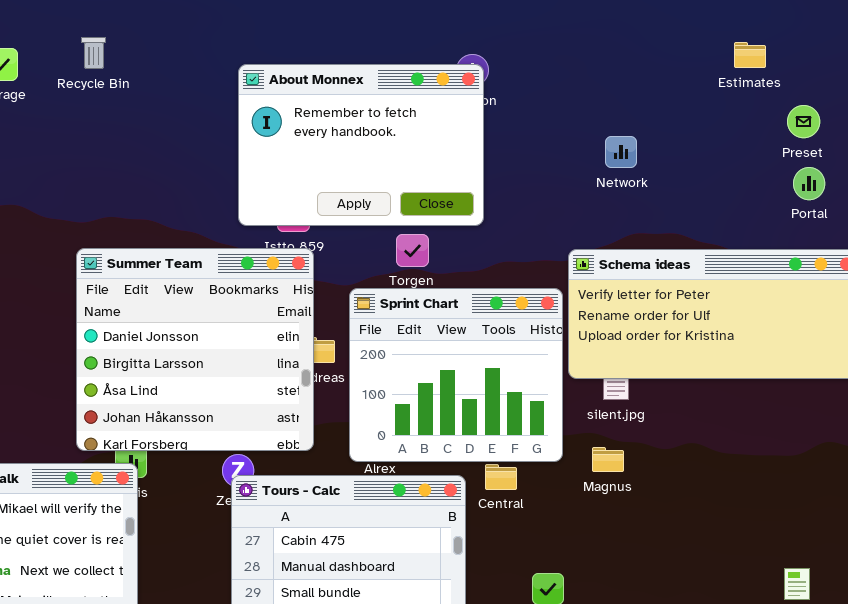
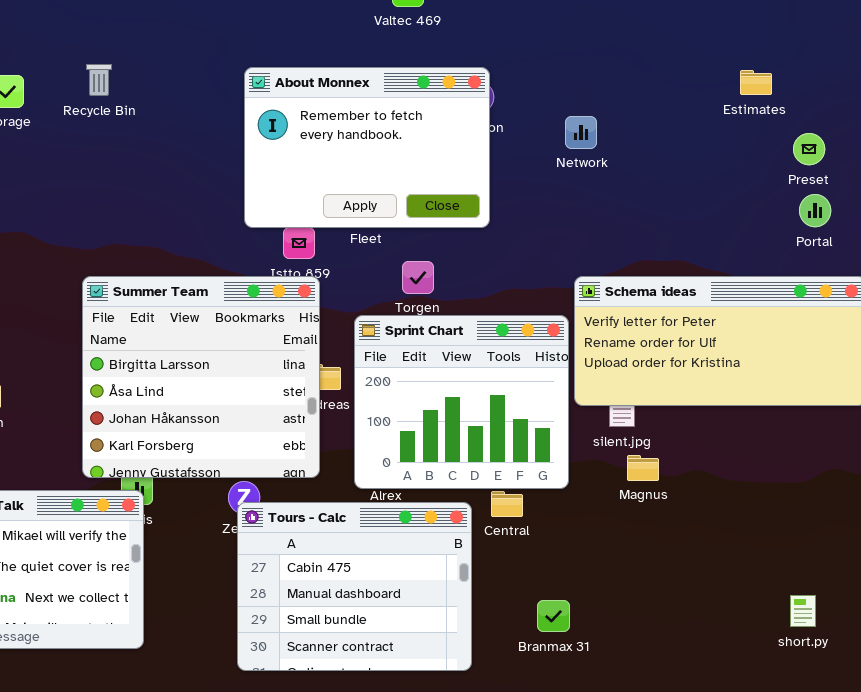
About Monnex: [238,64,484,226] -> [244,67,490,228], moved
Network: [605,136,637,168] -> [565,116,597,149], moved
Summer Team: [76,248,314,451] -> [82,276,320,478], scrolled down 1 row
Magnus: [592,447,624,472] -> [627,455,659,481], moved

